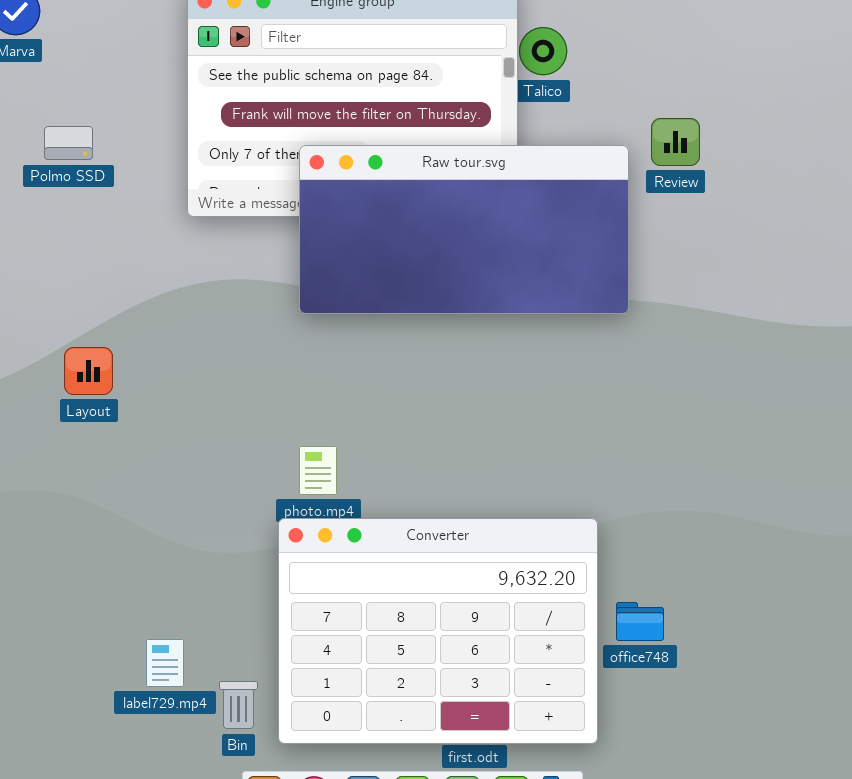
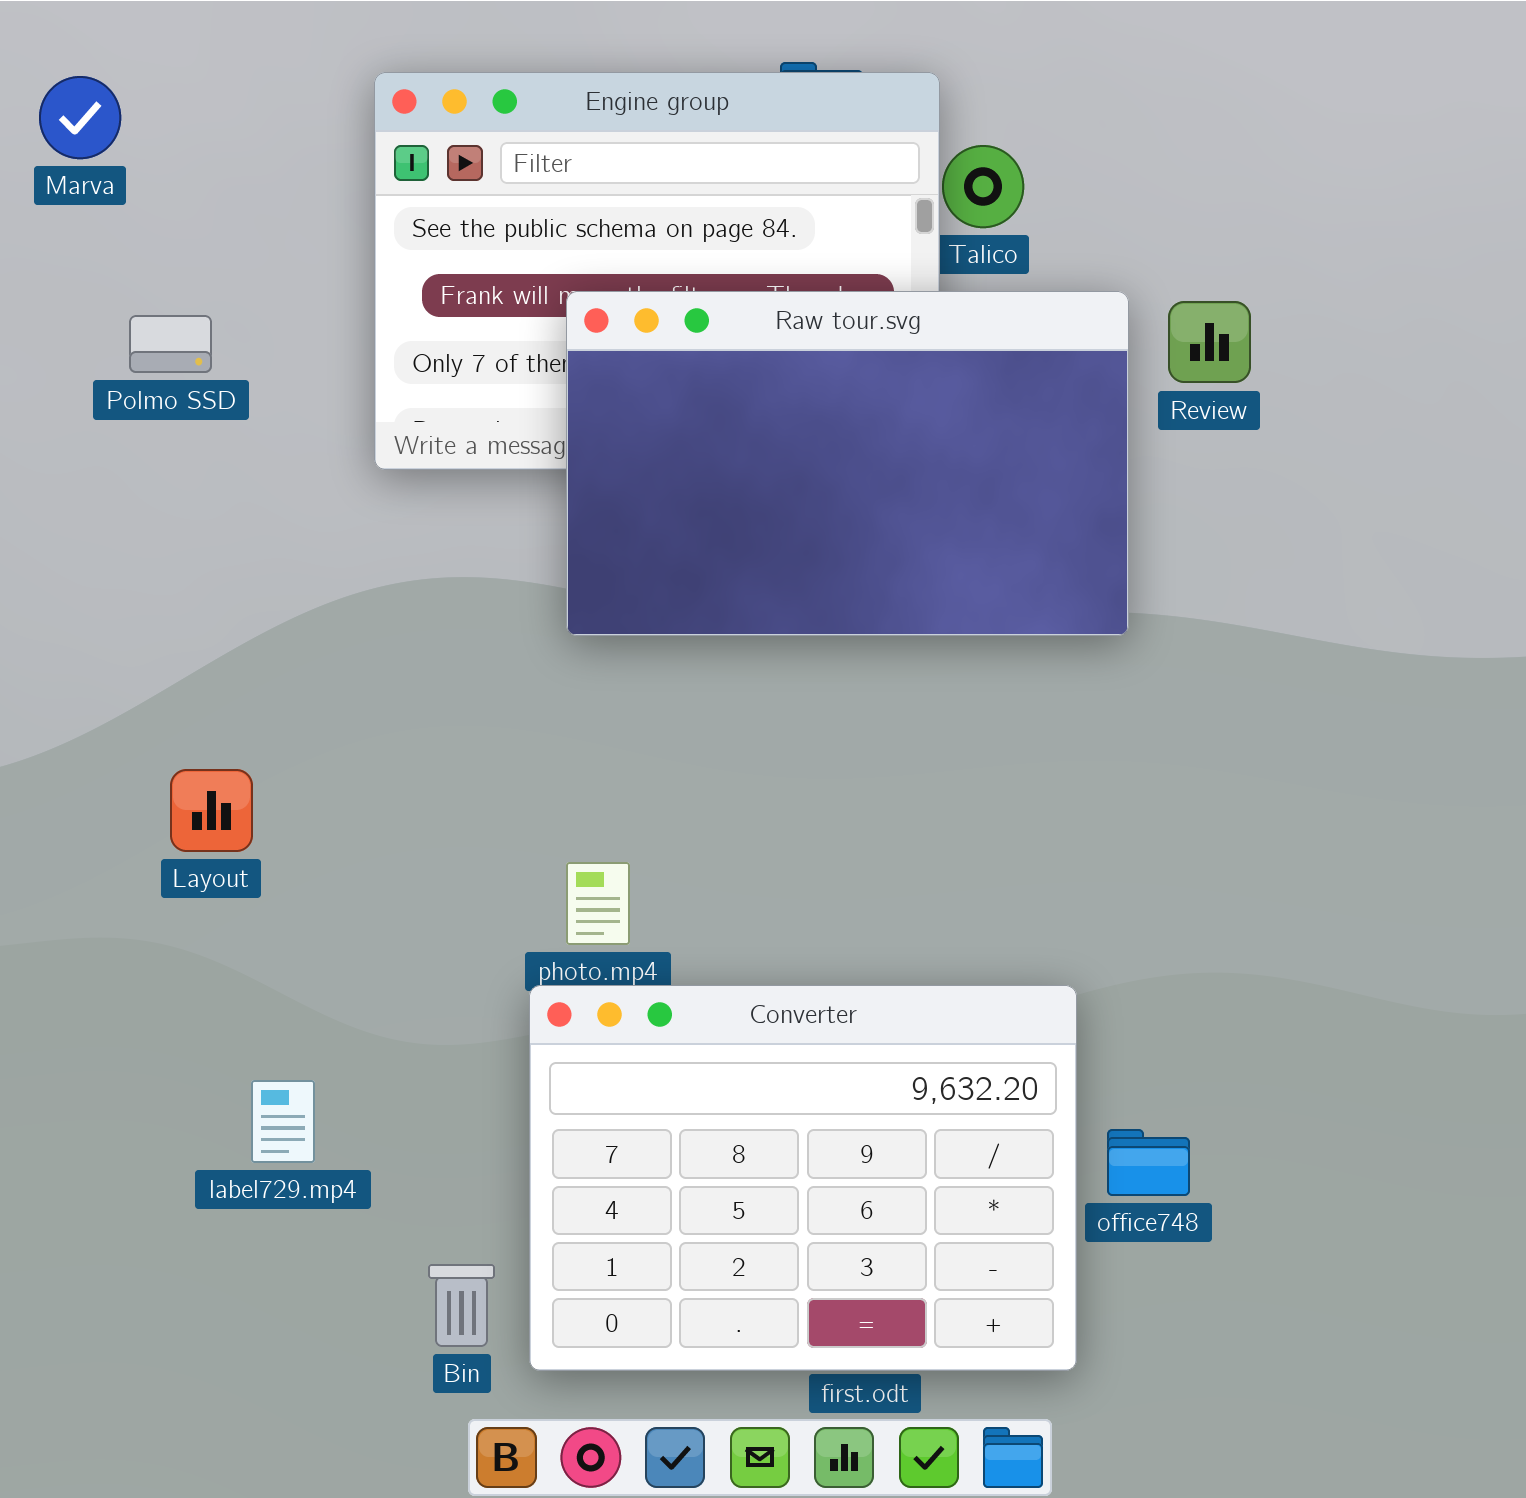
Raw tour.svg: [299,145,629,314] -> [566,291,1129,636], resized
Layout: [64,347,113,395] -> [170,769,253,852], moved
label729.mp4: [146,639,184,687] -> [251,1080,315,1163], moved

